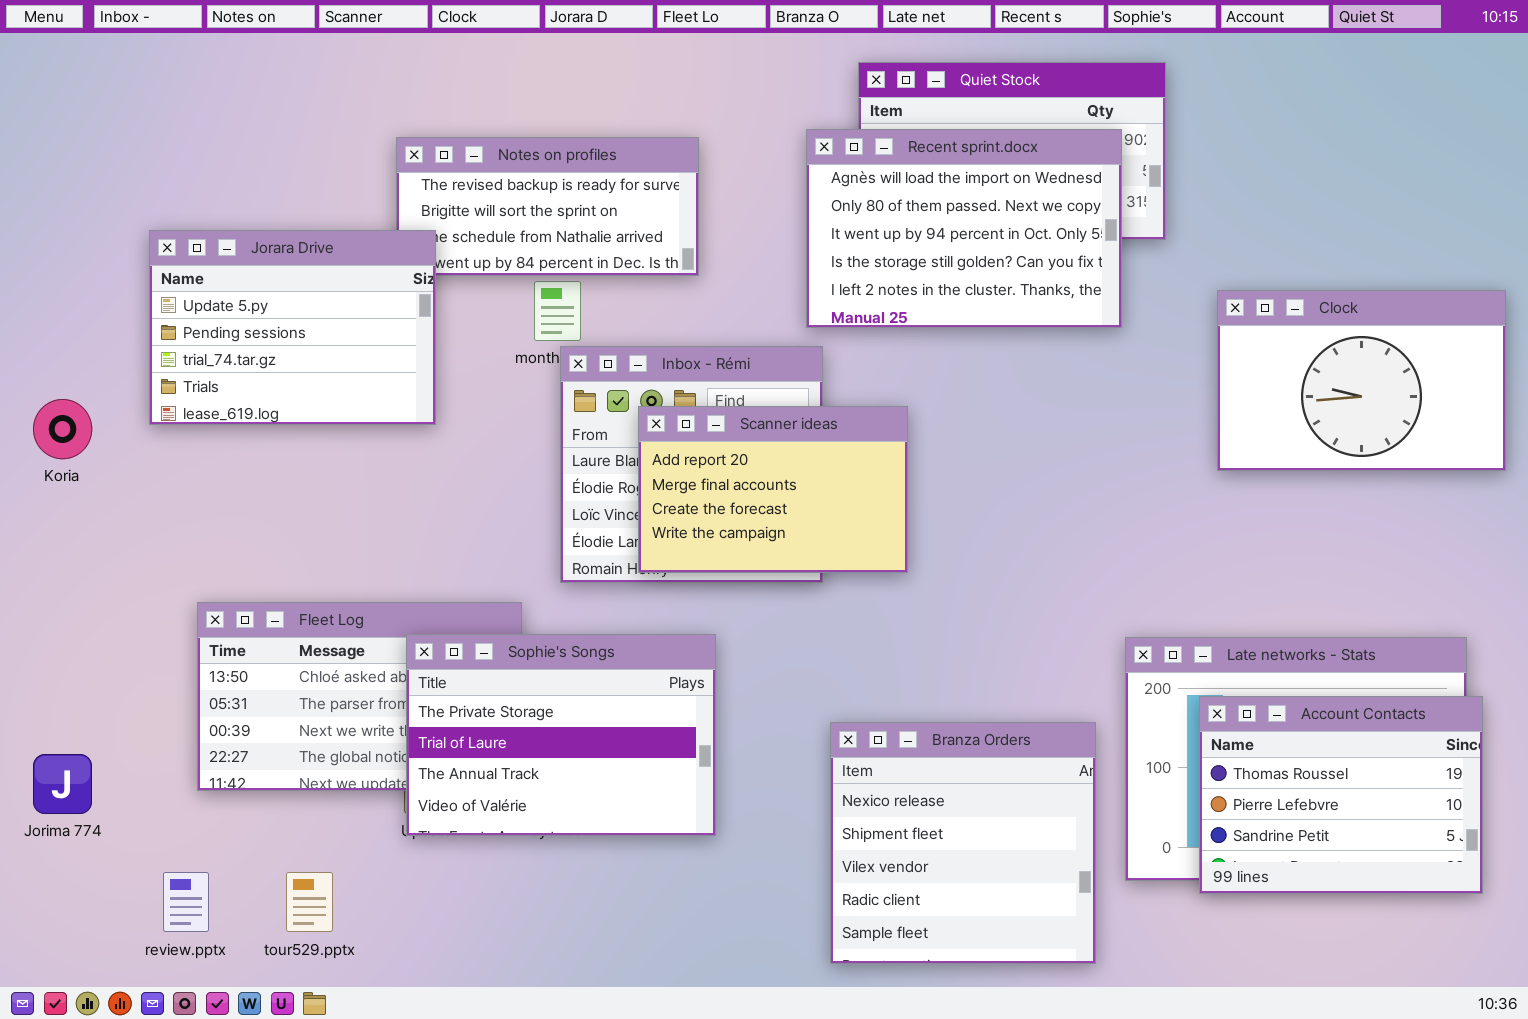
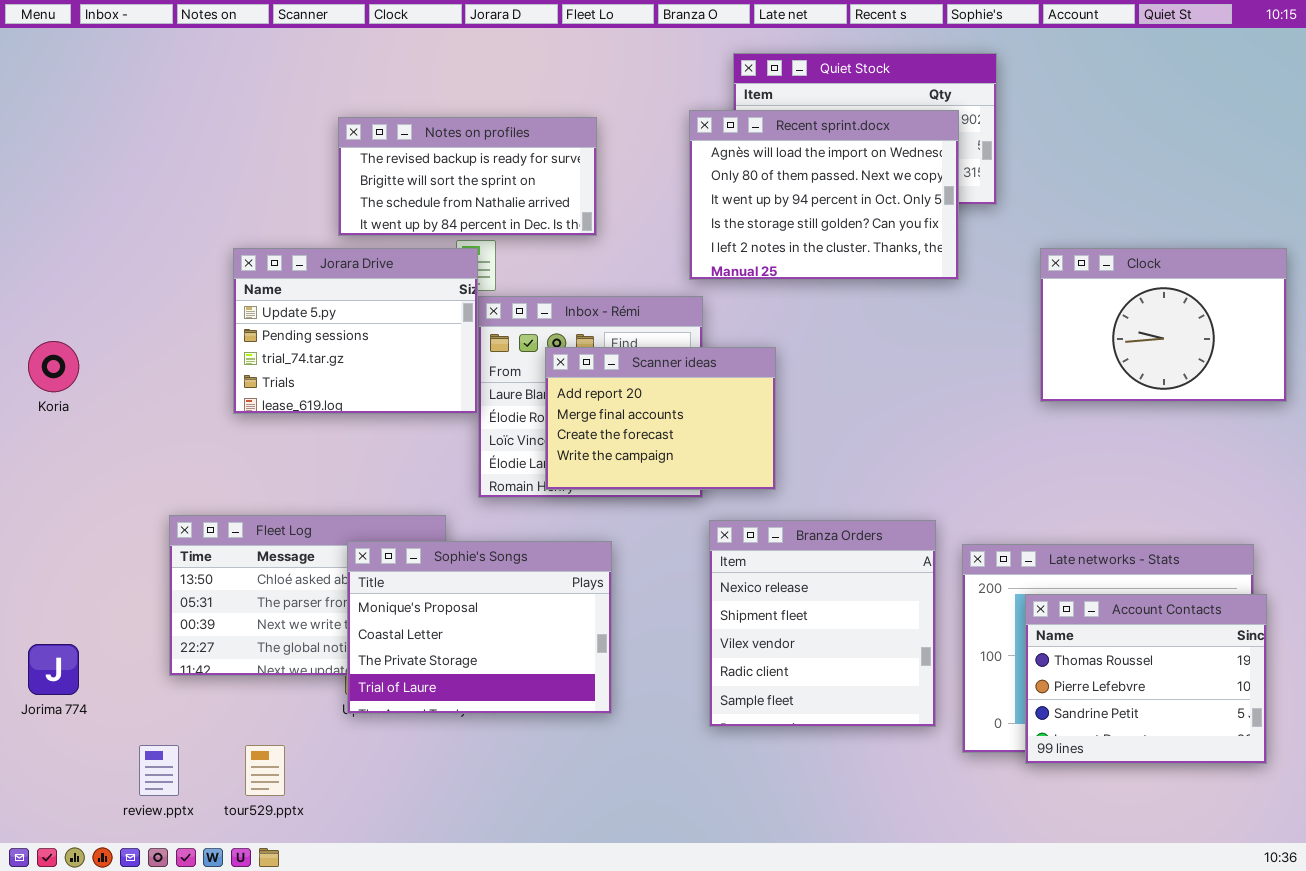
Jorara Drive: [149,230,436,425] -> [233,248,478,414], moved
Sophie's Songs: [406,634,716,836] -> [347,541,612,714], scrolled up 2 rows
Branza Orders: [830,722,1096,964] -> [709,520,936,727], moved

